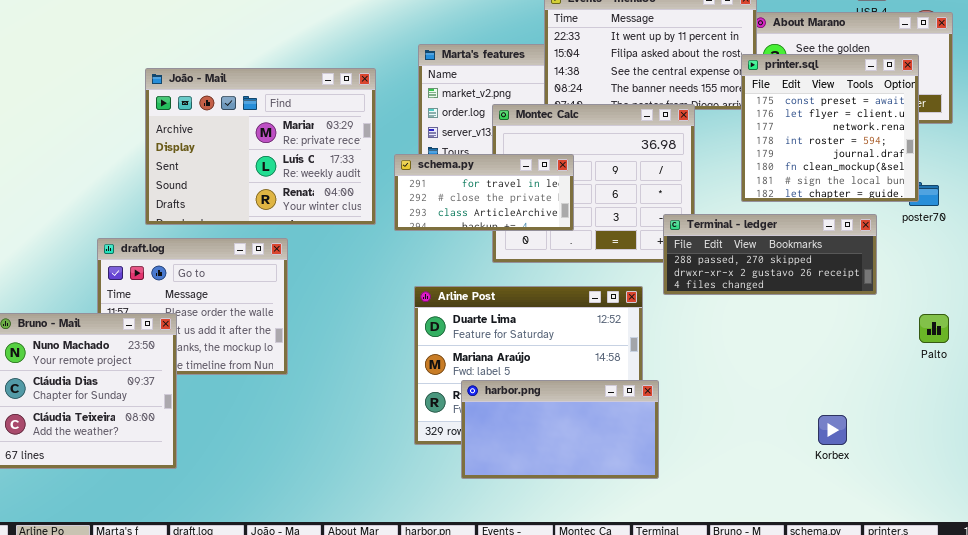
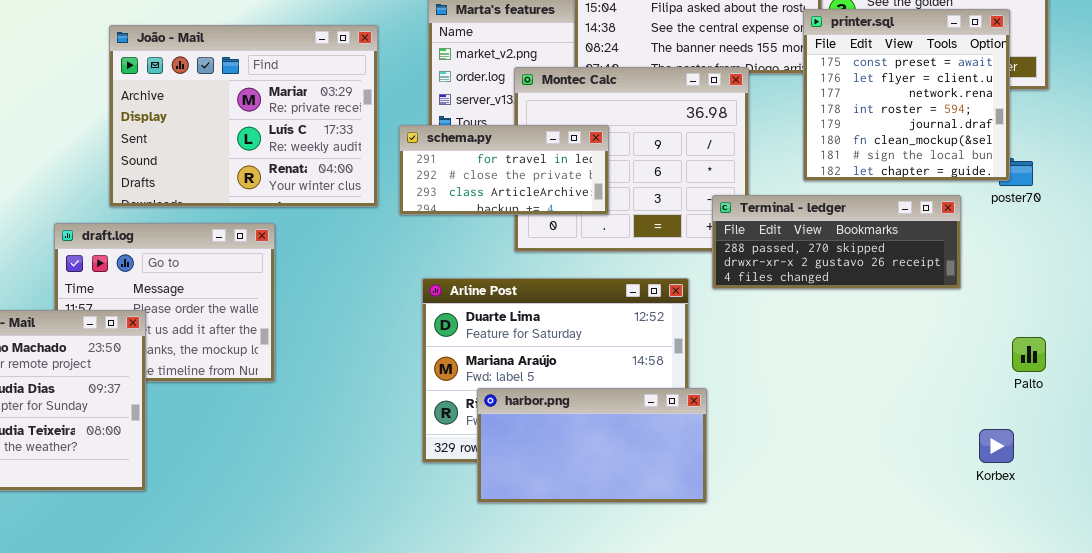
Palto: [919,314,949,343] -> [1012,337,1046,372], moved
Korbex: [818,415,847,445] -> [979,429,1014,463], moved

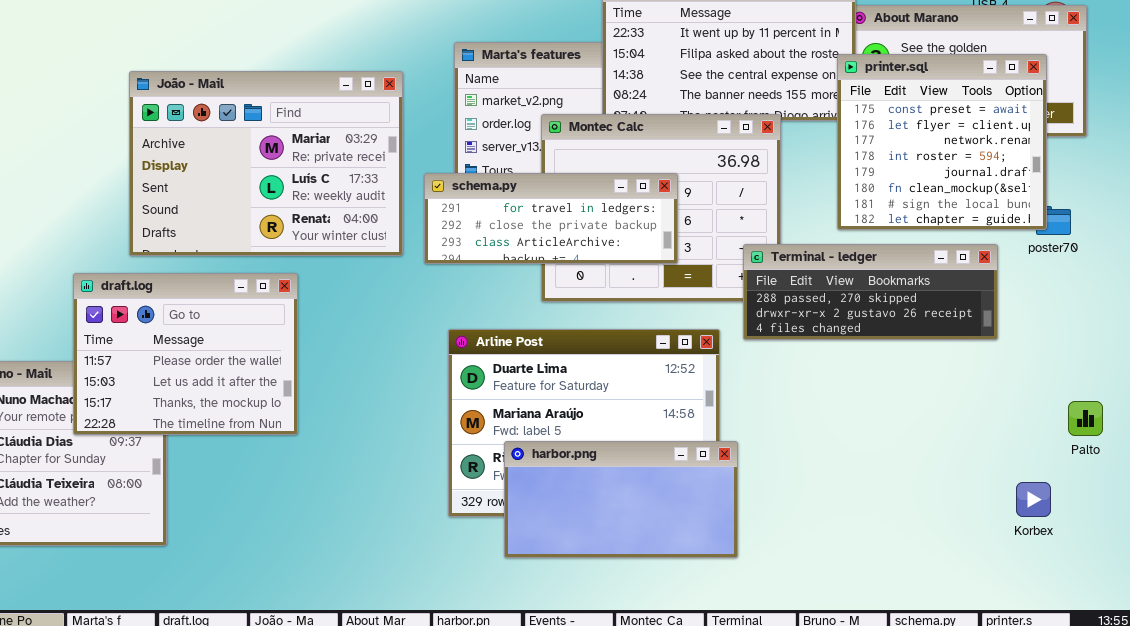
schema.py: [399,125,609,215] -> [424,173,678,264], resized
draft.log: [54,223,275,382] -> [73,273,298,435], raised
Palto: [1012,337,1046,372] -> [1068,401,1103,436], moved

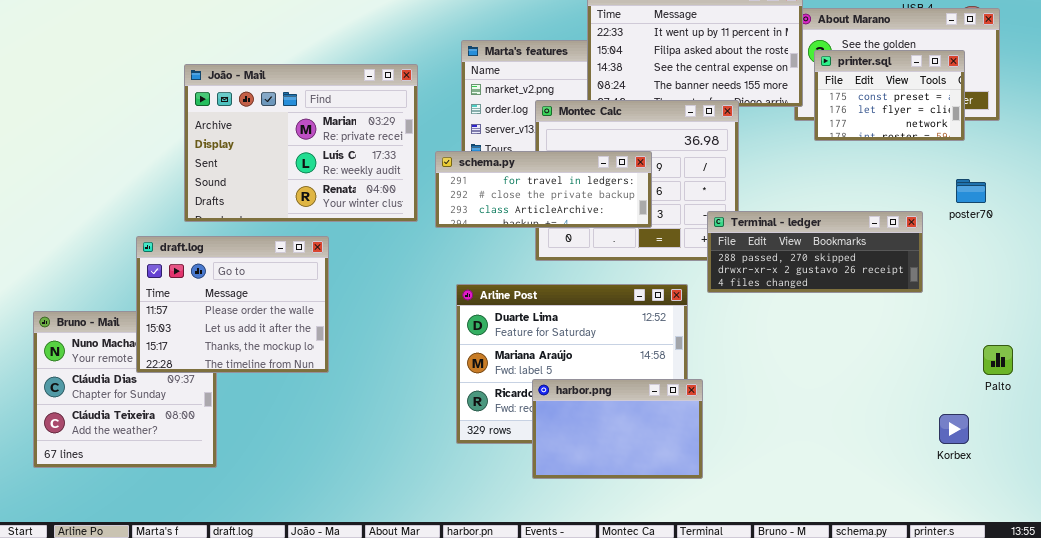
printer.sql: [837,54,1047,230] -> [814,50,965,141], resized
harbor.png: [504,441,738,558] -> [532,379,703,479], resized

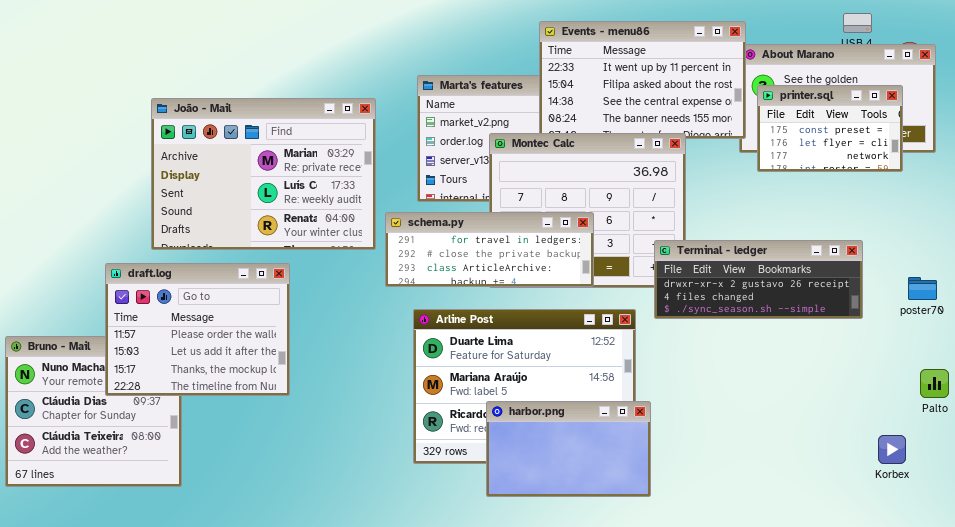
schema.py: [435,151,652,228] -> [385,212,594,287], moved
poster70: [956,179,986,203] -> [908,277,937,300], moved
Terminal - ledger: [707,211,923,293] -> [654,240,863,319], scrolled down 1 row

